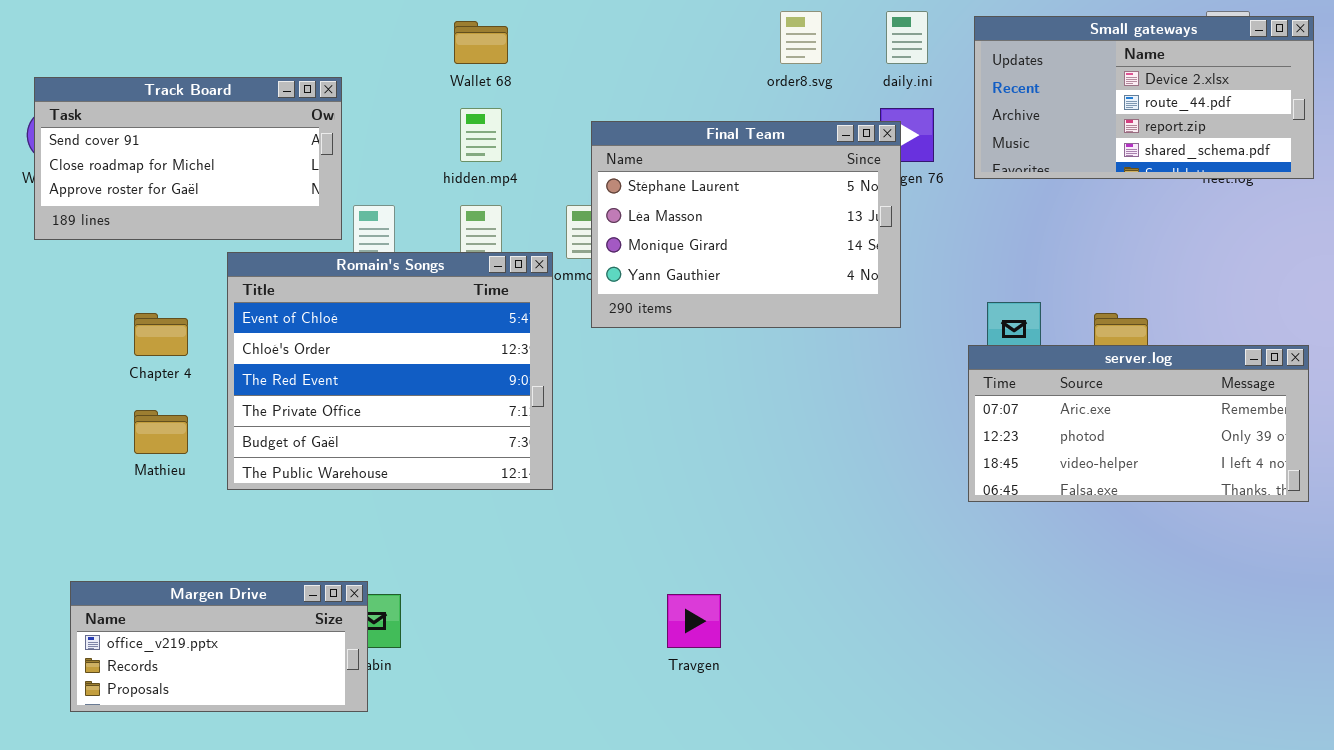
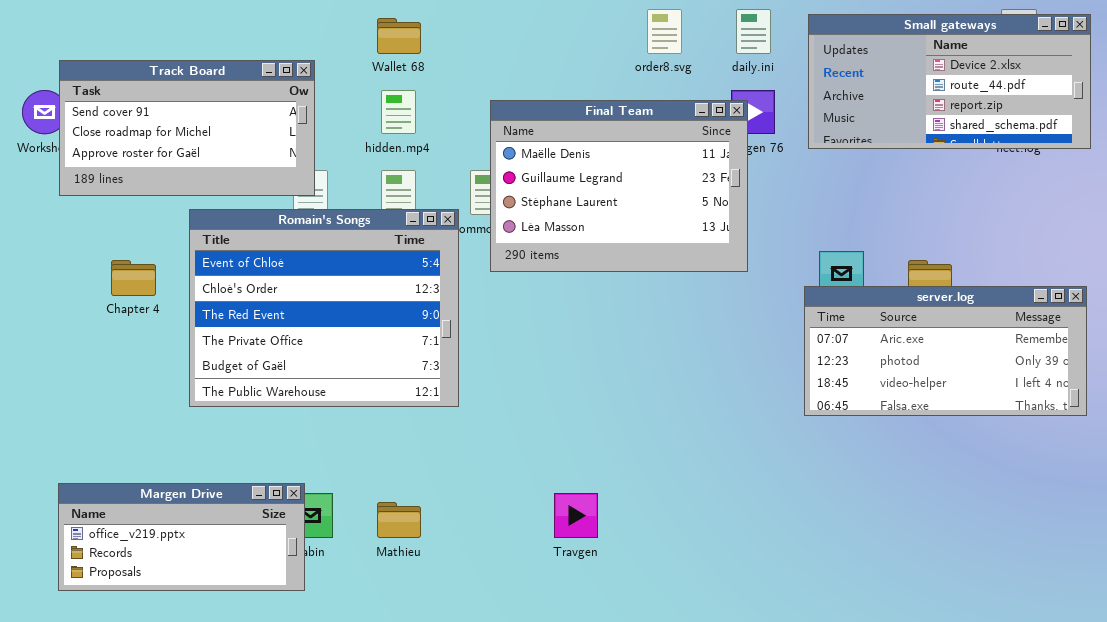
Track Board: [34,77,342,240] -> [59,60,315,196], moved
Final Team: [591,121,901,328] -> [490,100,748,272], scrolled up 2 rows
Mathieu: [134,410,188,454] -> [377,502,421,538], moved

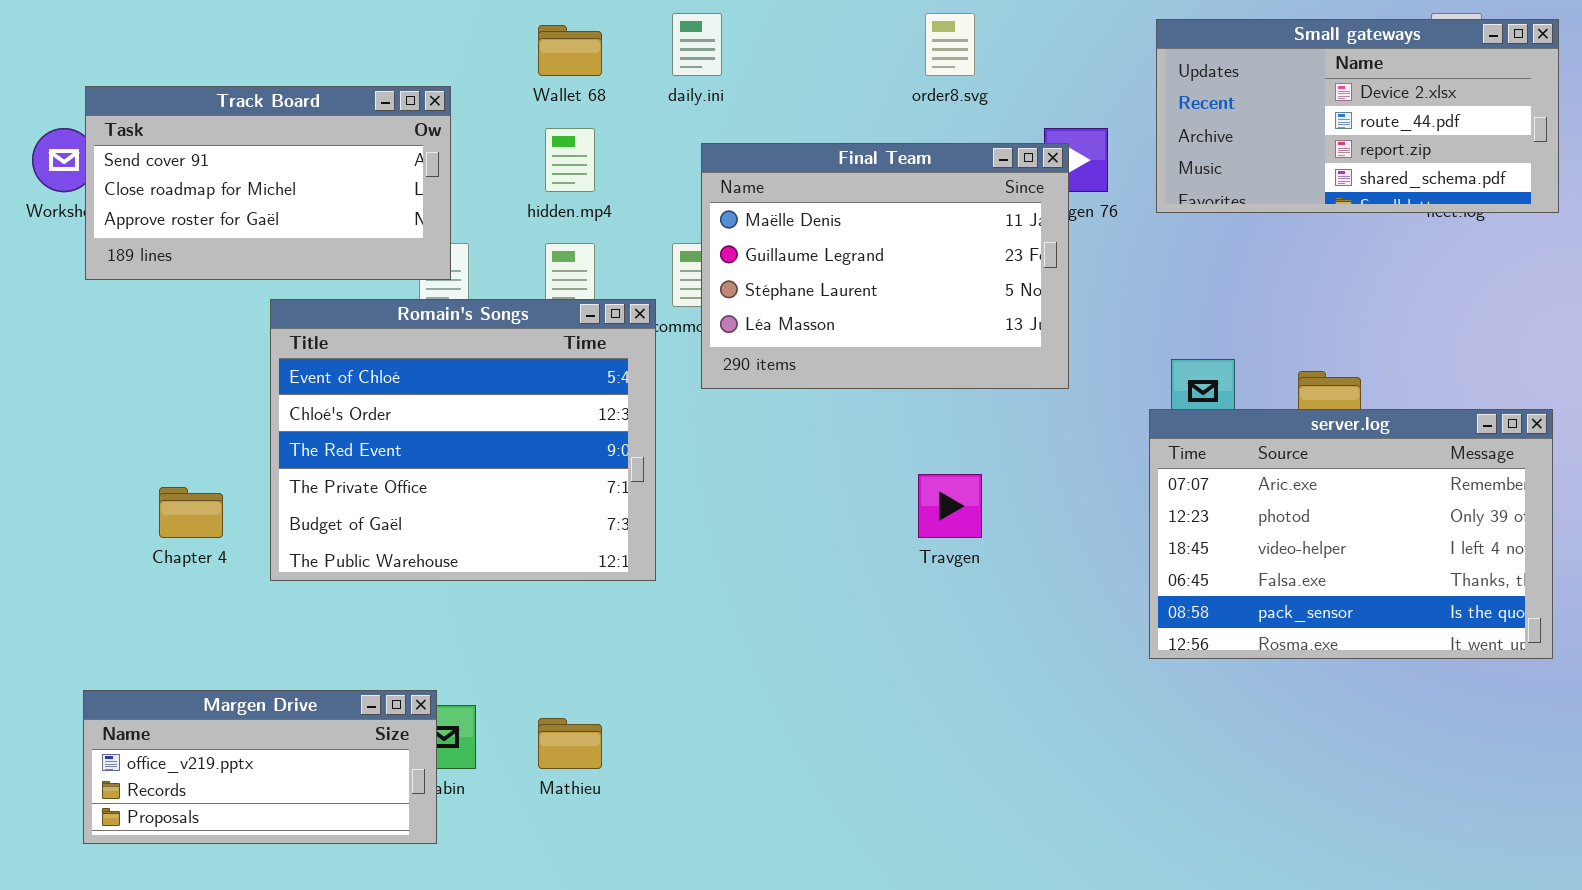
daily.ini: [736,9,771,54] -> [672,13,722,76], moved
Chapter 4: [111,260,156,296] -> [159,487,223,538], moved
server.log: [804,286,1087,416] -> [1149,409,1553,659], resized
Travgen: [554,493,598,538] -> [918,474,982,538], moved

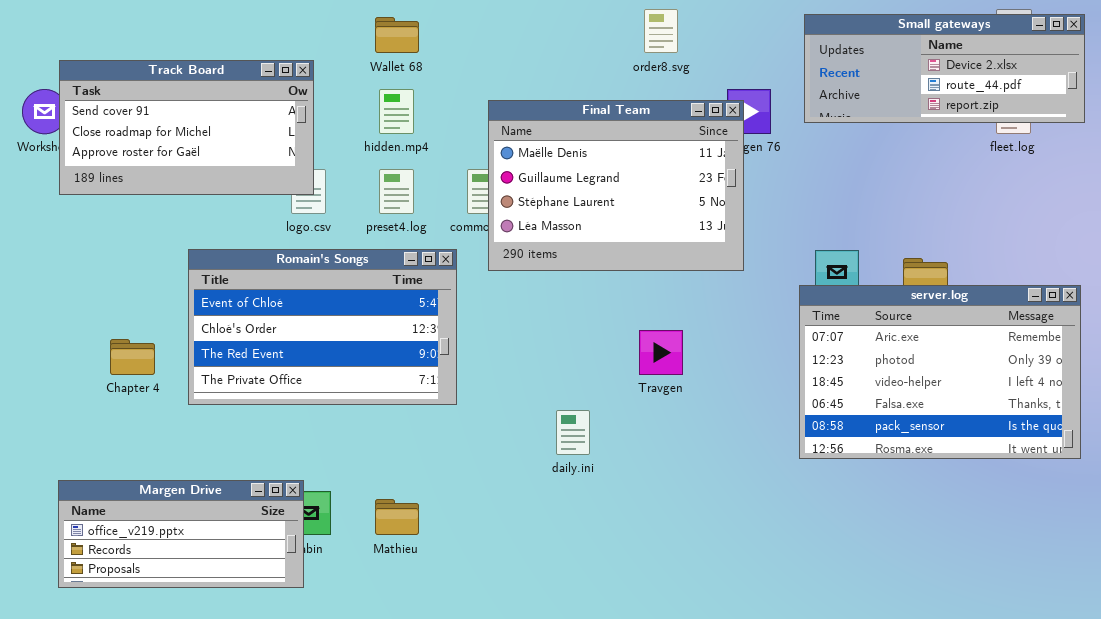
daily.ini: [672,13,722,76] -> [556,410,590,455], moved
Small gateways: [1156,19,1559,213] -> [804,14,1085,123], resized
Romain's Songs: [270,299,656,581] -> [188,249,457,405], resized

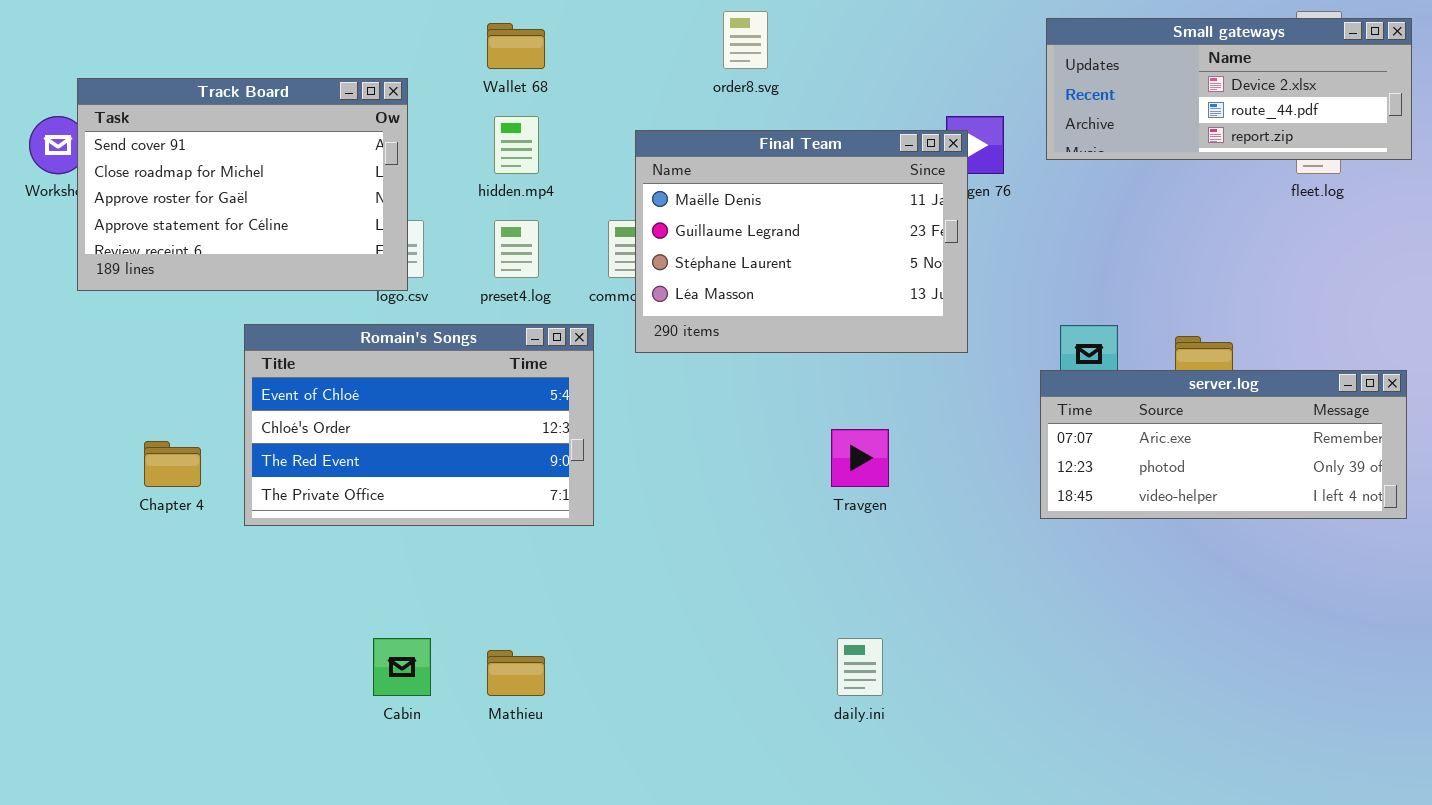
order8.svg: [644,9,678,53] -> [723,11,768,69], moved
Track Board: [59,60,314,195] -> [77,78,408,291], resized
server.log: [799,285,1081,459] -> [1040,370,1407,519], resized
daily.ini: [556,410,590,455] -> [837,638,883,696], moved
Margen Drive: [58,480,304,588] -> none, closed

